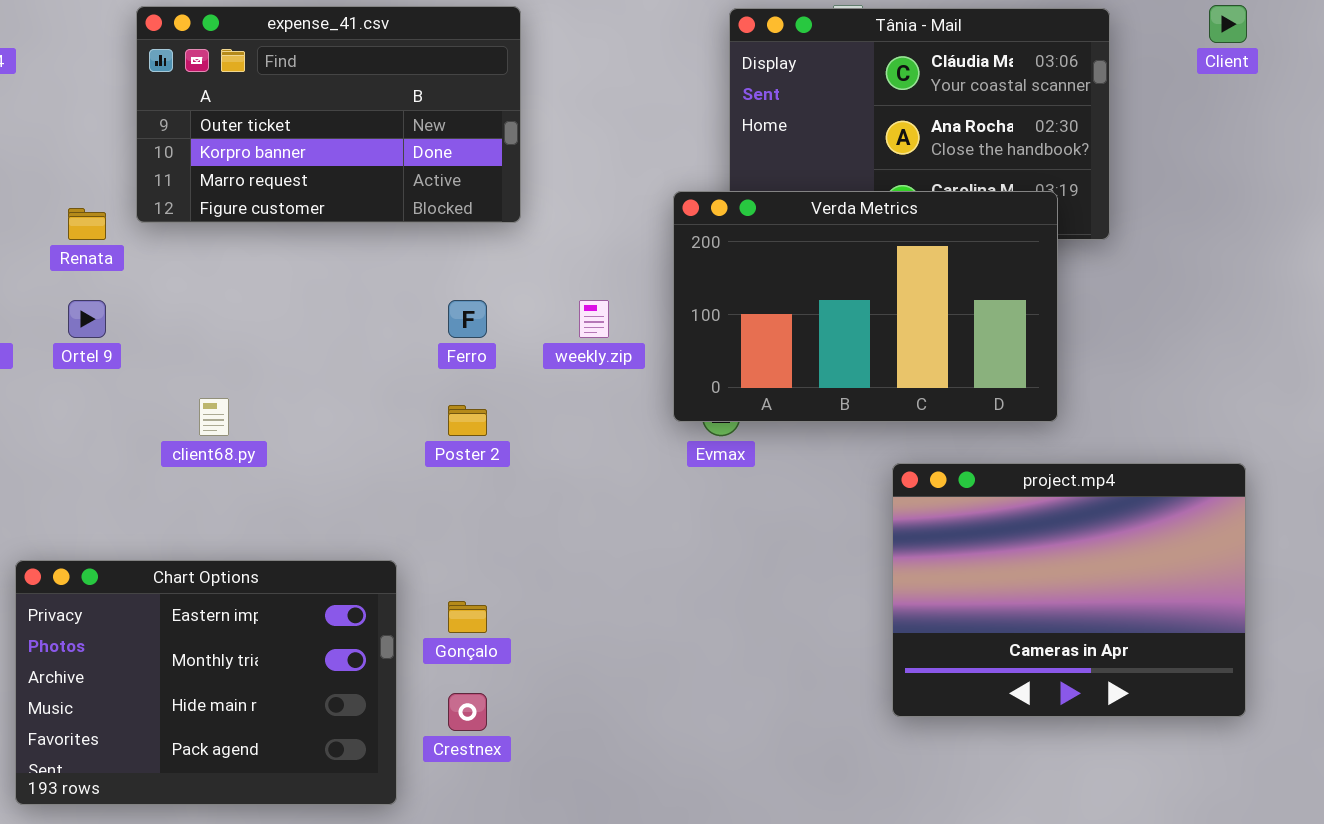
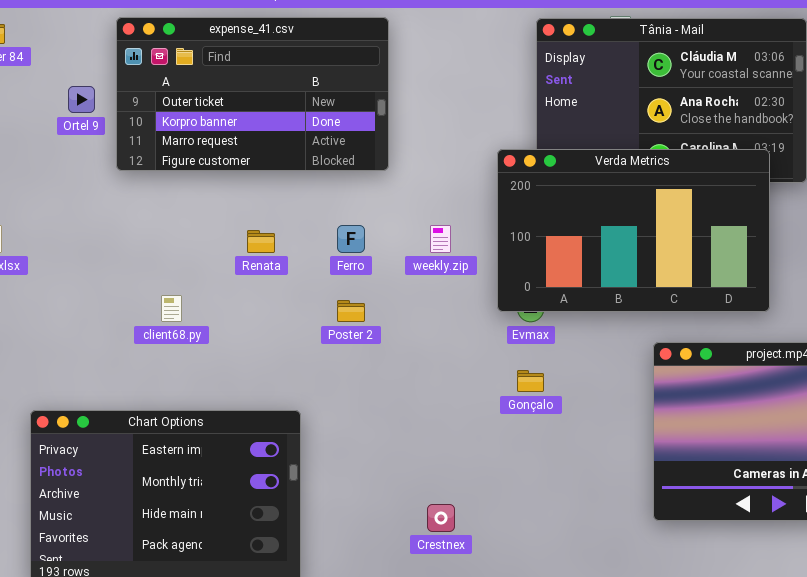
Renata: [68,208,106,240] -> [247,230,275,253], moved
Ortel 9: [68,300,106,338] -> [68,86,95,113], moved
Gonçalo: [448,601,487,633] -> [517,370,544,392], moved
Crestnex: [448,693,487,731] -> [427,504,455,532], moved

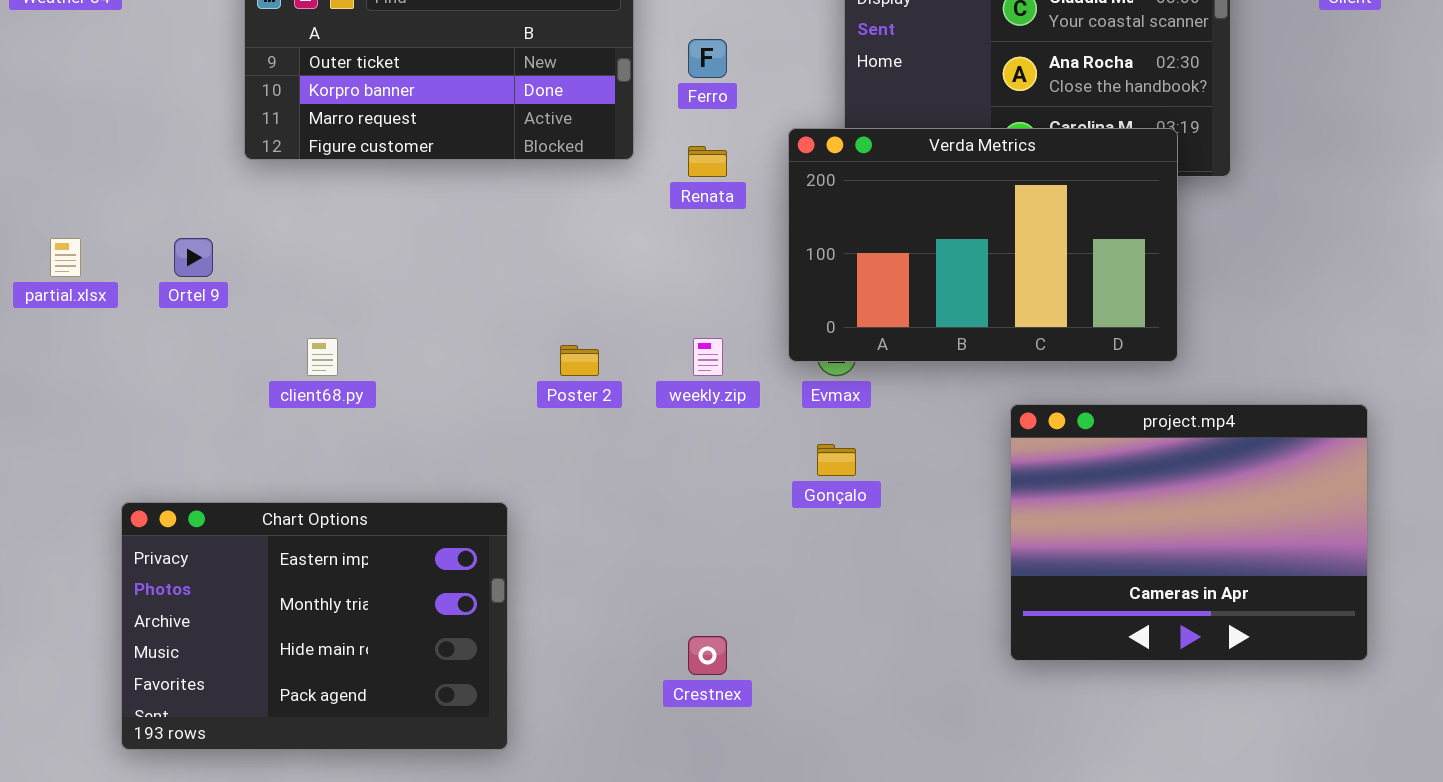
Ortel 9: [68,86,95,113] -> [174,238,213,277], moved
Ferro: [337,225,365,253] -> [688,39,727,78], moved
weekly.zip: [430,225,451,253] -> [693,338,723,376], moved
Renata: [247,230,275,253] -> [688,146,727,177], moved

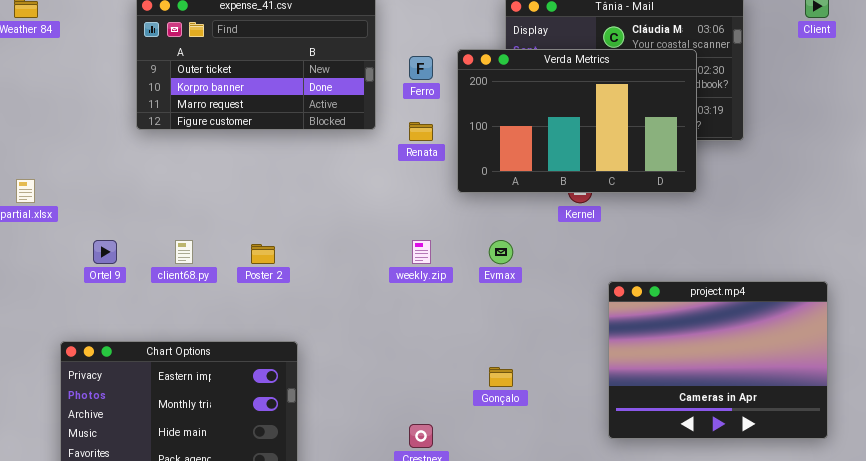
Verda Metrics: [788,128,1178,362] -> [457,49,697,193], moved
Ortel 9: [174,238,213,277] -> [93,240,117,264], moved
Poster 2: [560,345,599,376] -> [251,244,275,264], moved
Gonçalo: [817,444,856,476] -> [489,367,513,387], moved

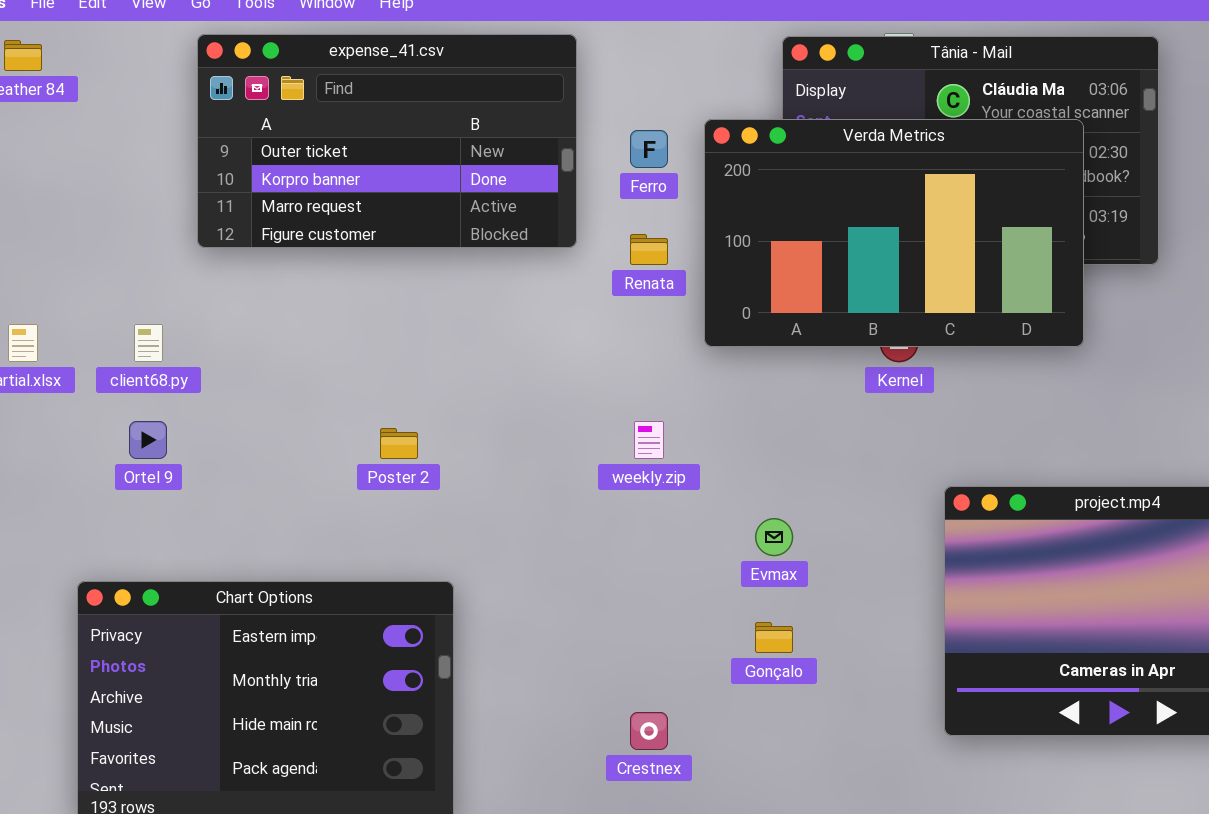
client68.py: [175,240,193,264] -> [134,324,163,362], moved
Evmax: [489,240,513,264] -> [755,518,793,556], moved

